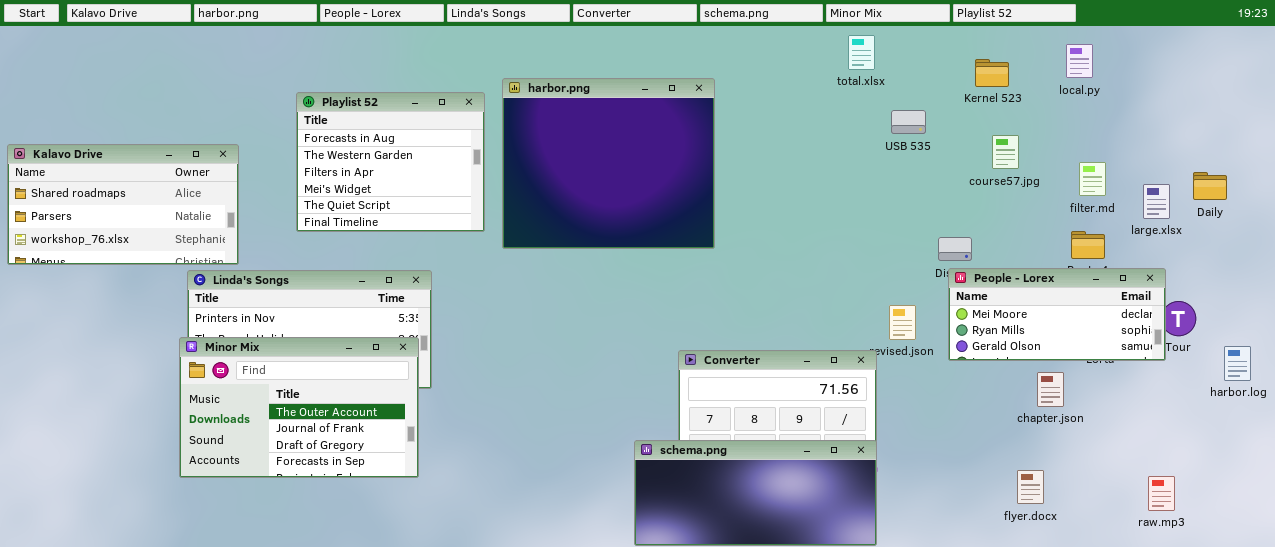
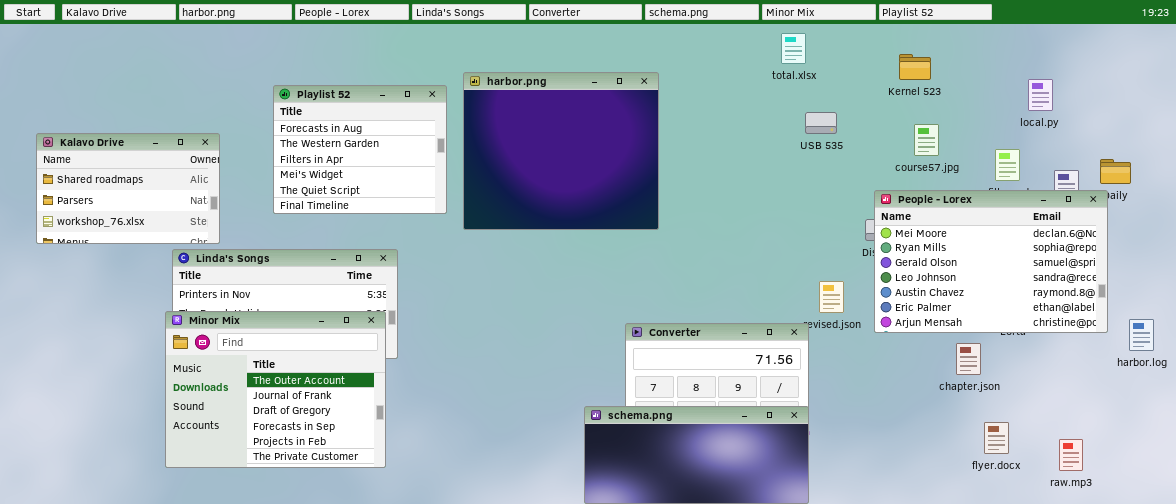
local.py: [1066,44,1093,78] -> [1028,79,1053,111], moved
USB 535: [891,110,926,134] -> [805,112,837,134], moved
Kalavo Drive: [7,144,239,265] -> [36,133,220,244], resized
People - Lorex: [948,268,1166,361] -> [874,190,1108,333], resized
Minor Mix: [179,337,419,478] -> [165,311,386,468], resized
flyer.docx: [1017,470,1044,504] -> [984,422,1009,454], moved

